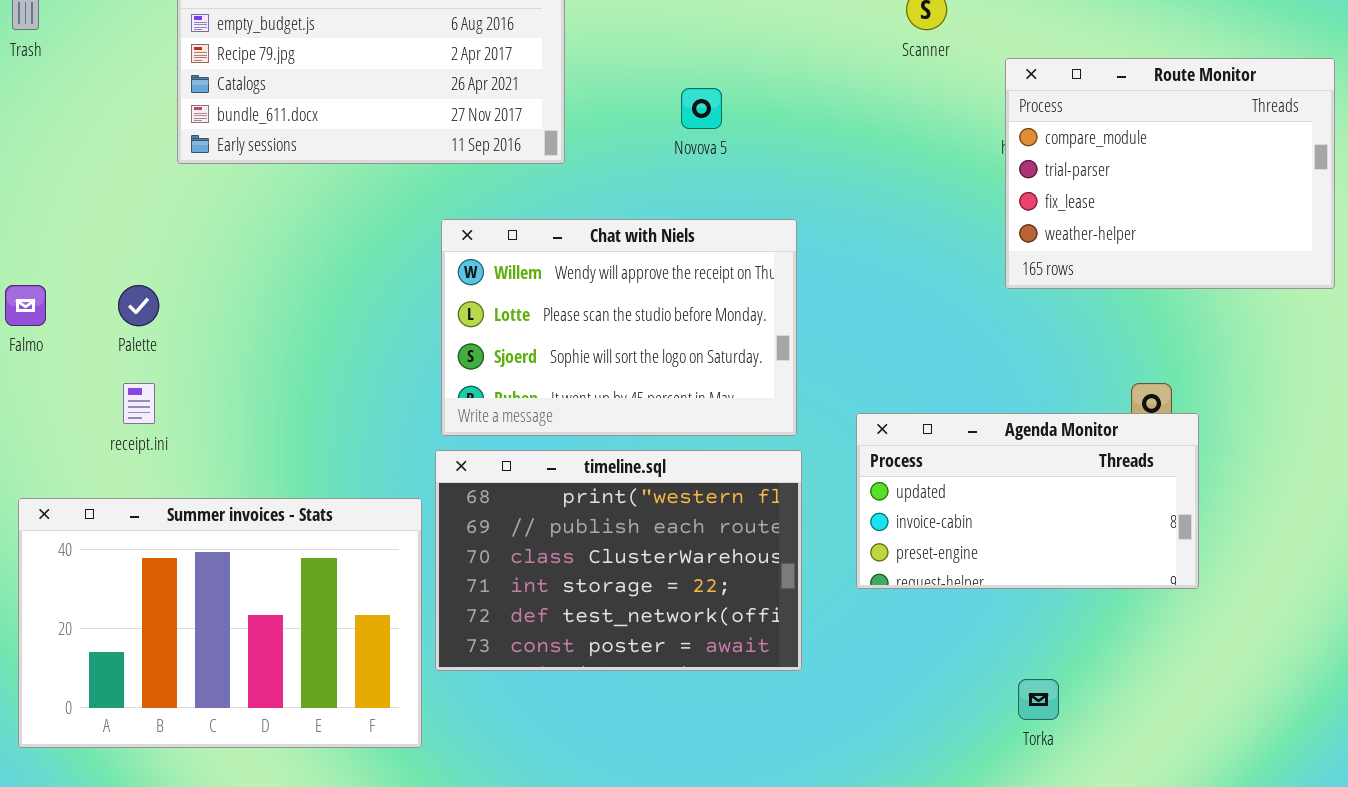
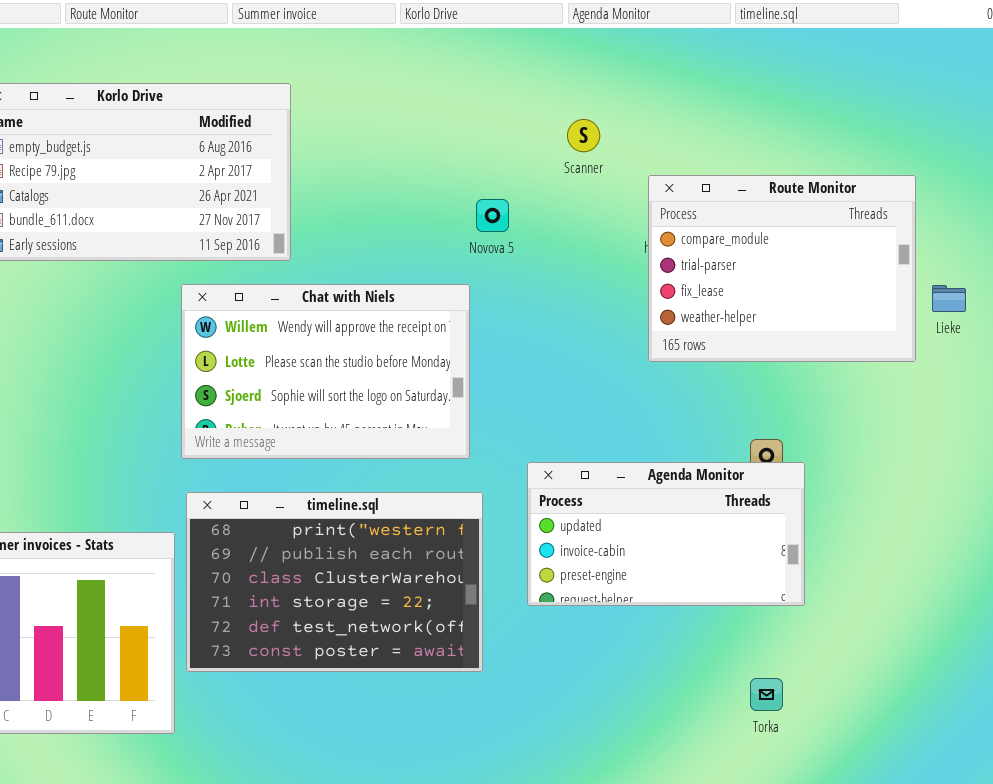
Novova 5: [681,88,722,129] -> [476,199,509,232], moved
Chat with Niels: [441,219,797,436] -> [181,284,470,459], moved
Torka: [1018,679,1059,720] -> [750,678,783,711], moved

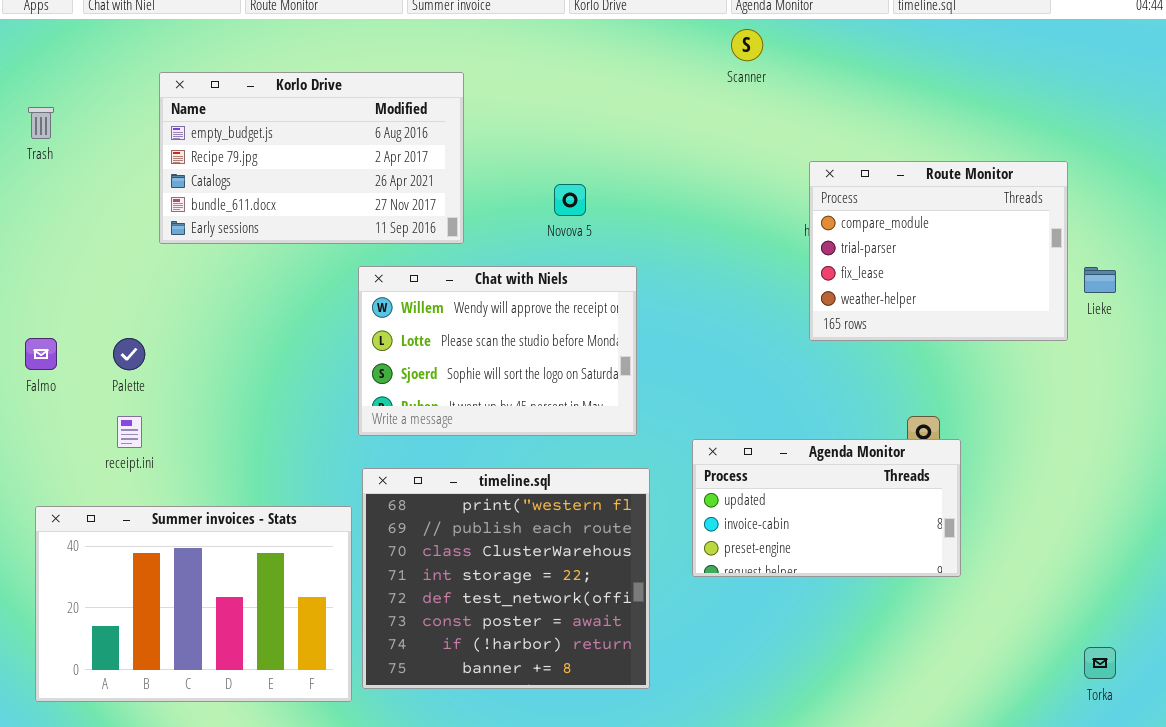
Scanner: [567,119,600,152] -> [731,29,763,61], moved
Novova 5: [476,199,509,232] -> [554,184,586,216], moved
timeline.sql: [186,492,483,672] -> [362,468,650,689], resized
Torka: [750,678,783,711] -> [1084,647,1116,679], moved

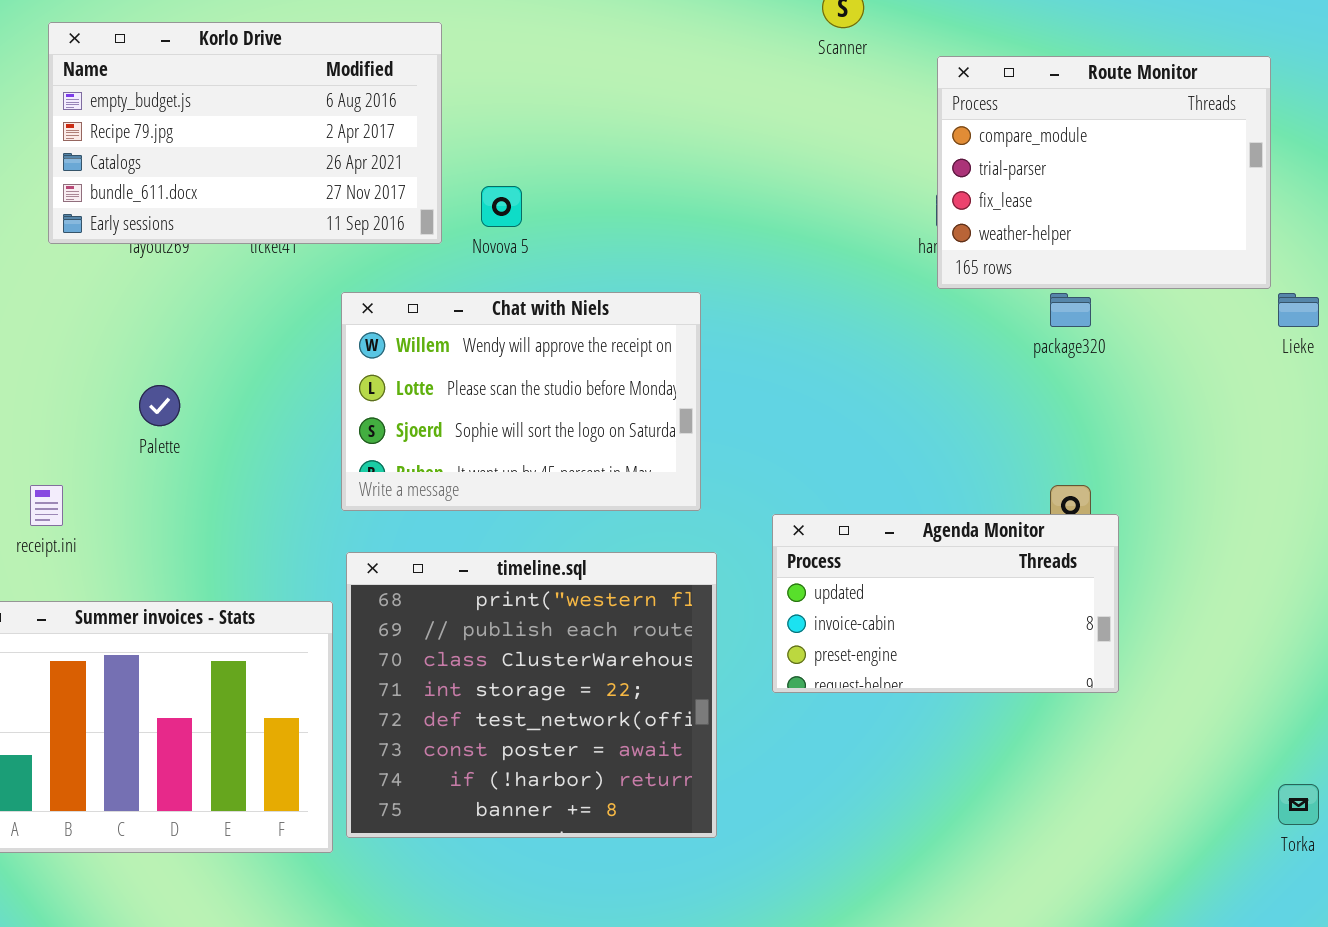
Korlo Drive: [159,72,464,244] -> [48,22,442,244], moved
Route Monitor: [809,161,1068,341] -> [937,56,1271,289], moved
Novova 5: [554,184,586,216] -> [481,186,522,227], moved
Palette: [113,338,145,370] -> [139,385,180,426], moved

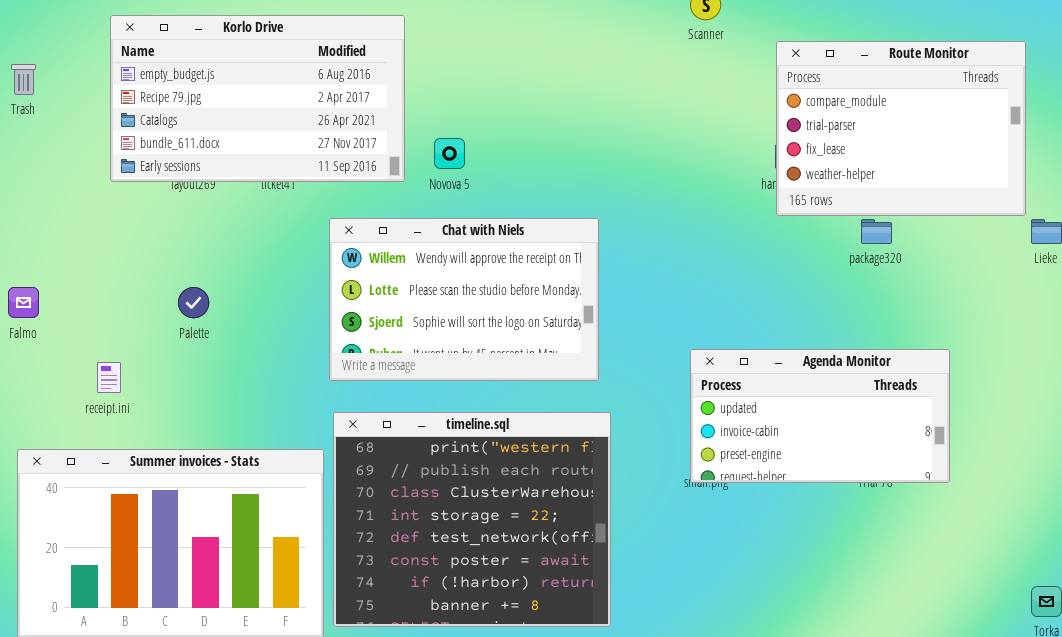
Agenda Monitor: [772,514,1119,693] -> [690,349,950,483], moved

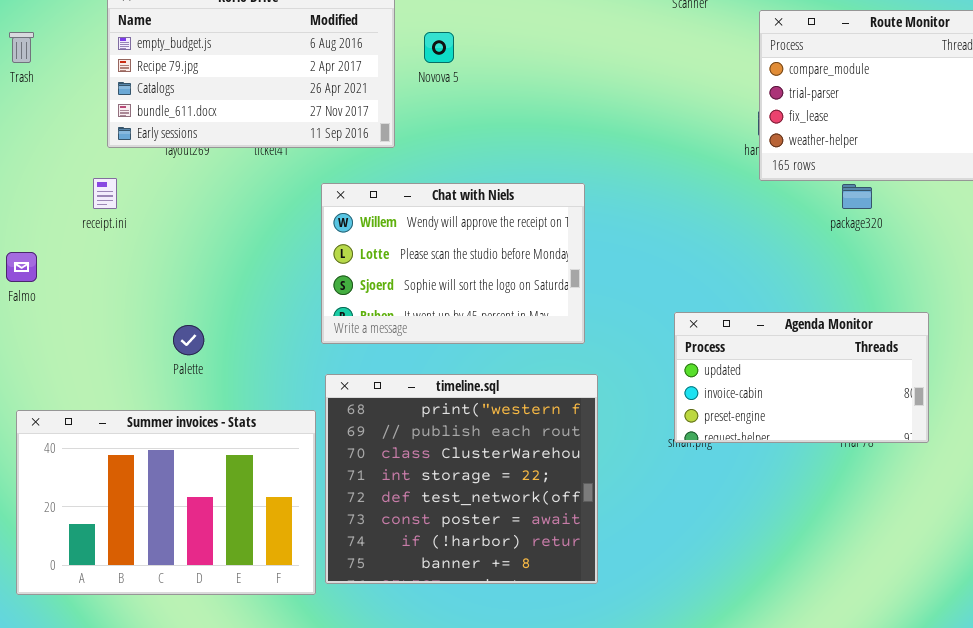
Novova 5: [434,138,465,169] -> [424,32,454,63], moved
Palette: [178,287,209,318] -> [173,325,204,355], moved
receipt.ini: [97,362,121,393] -> [93,178,117,209], moved

